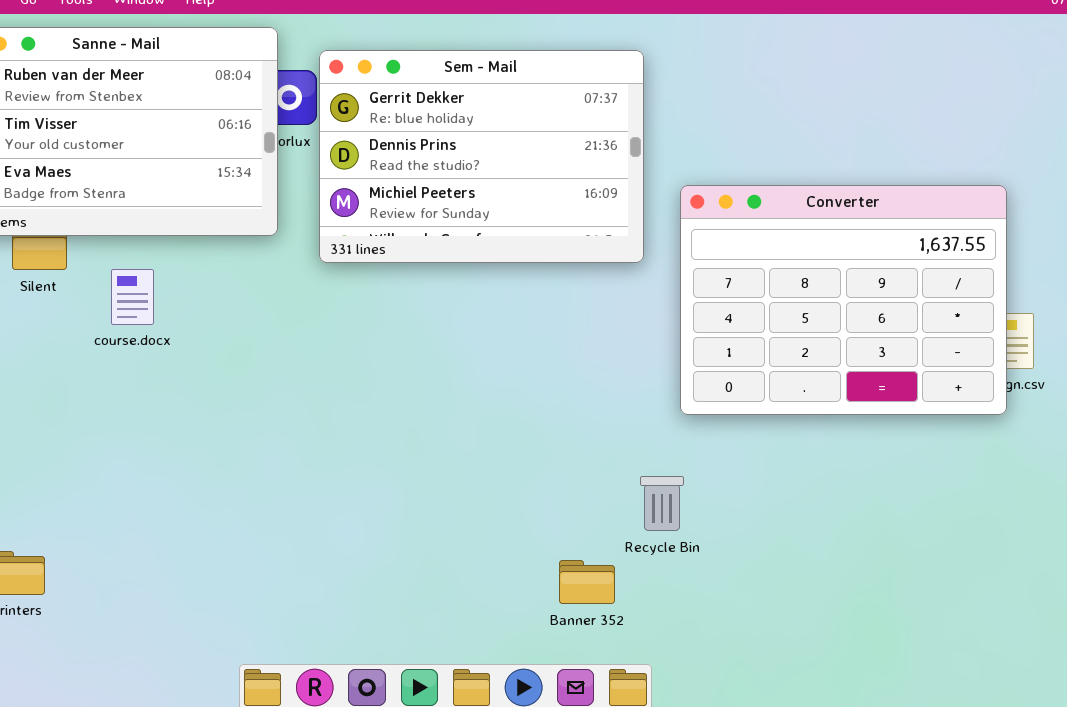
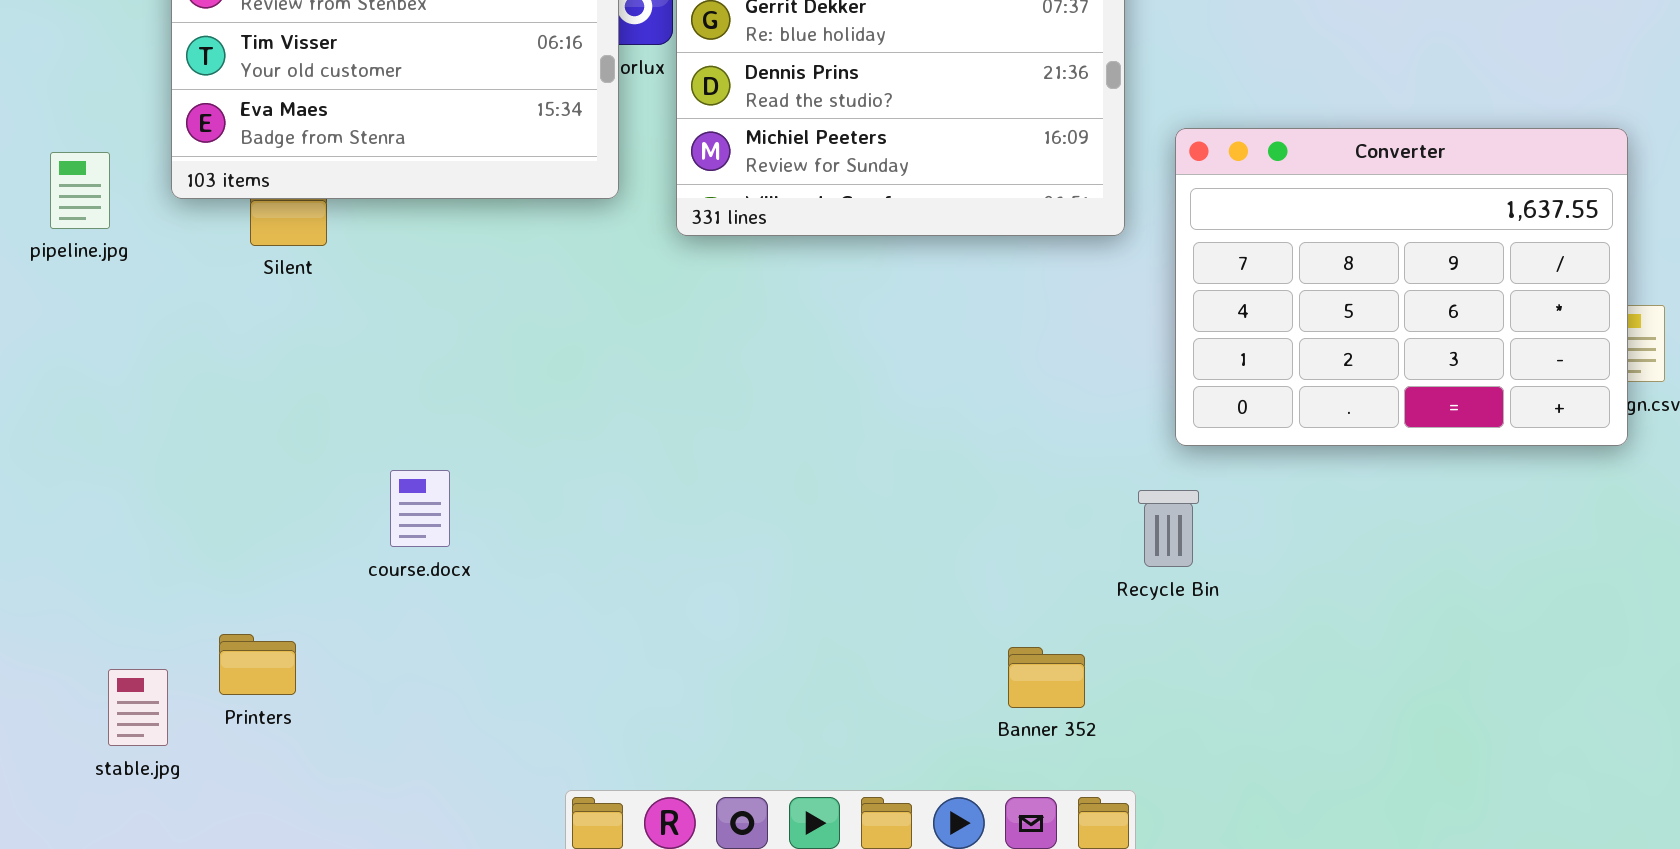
course.docx: [111,269,154,325] -> [390,470,450,547], moved
Recycle Bin: [640,476,684,531] -> [1138,490,1199,567], moved

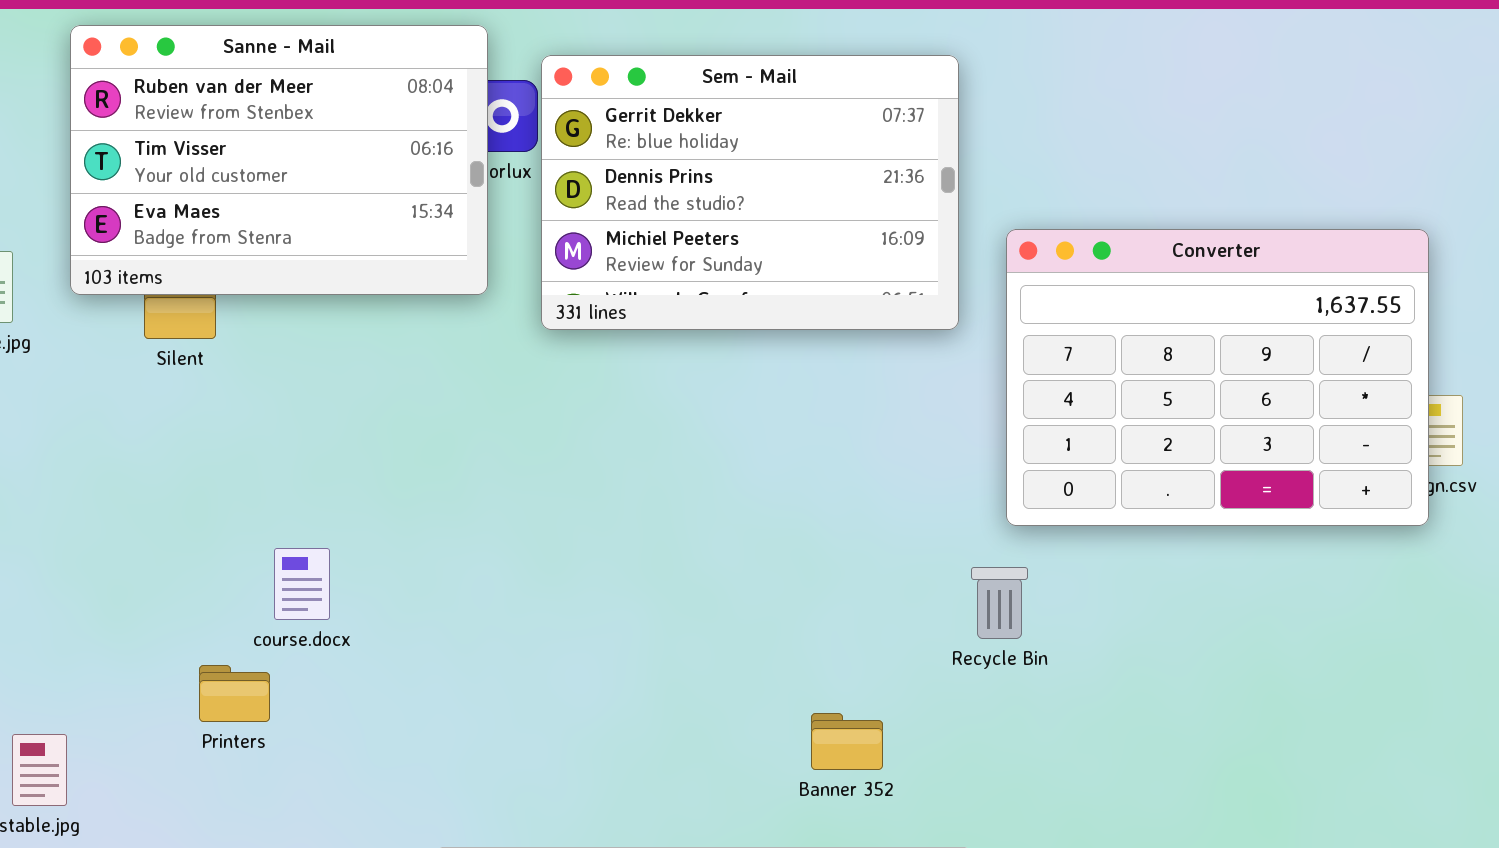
Printers: [219,634,296,695] -> [199,665,270,722], moved
Banner 352: [1008,647,1085,708] -> [811,713,883,770], moved

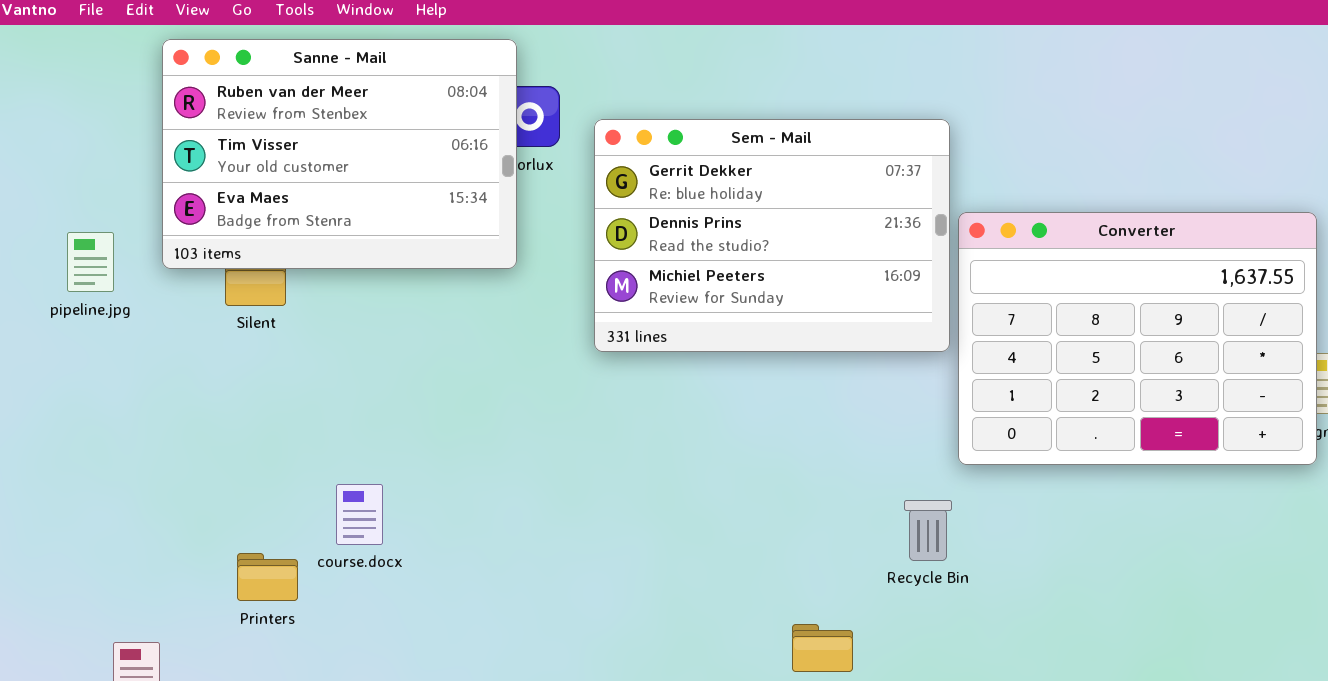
Sem - Mail: [541,55,959,330] -> [594,119,950,352], moved
Recycle Bin: [971,567,1028,639] -> [904,500,952,561], moved
Printers: [199,665,270,722] -> [237,553,298,601], moved

